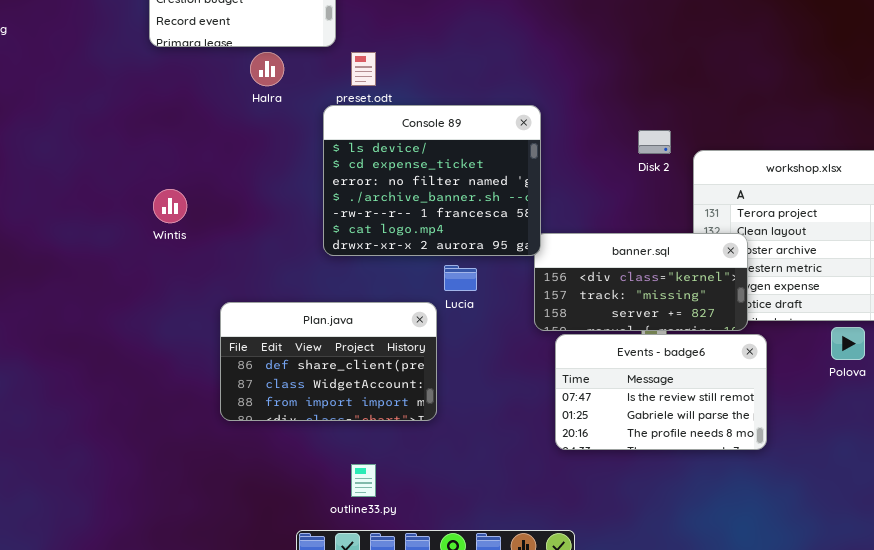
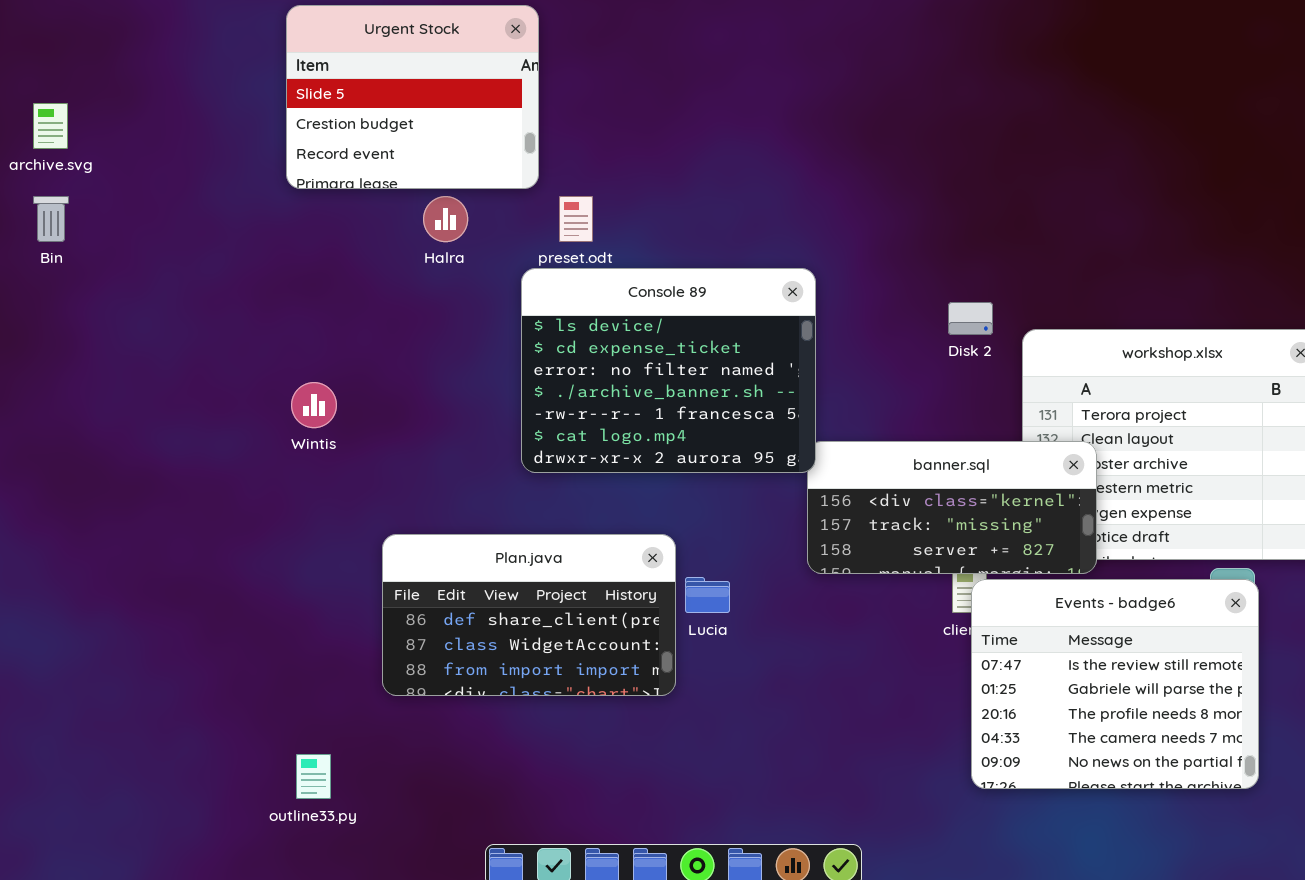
Lucia: [444,265,477,291] -> [685,577,730,613], moved
Events - badge6: [555,334,767,450] -> [971,579,1259,789], moved, resized
outline33.py: [351,464,376,497] -> [296,754,331,799], moved

